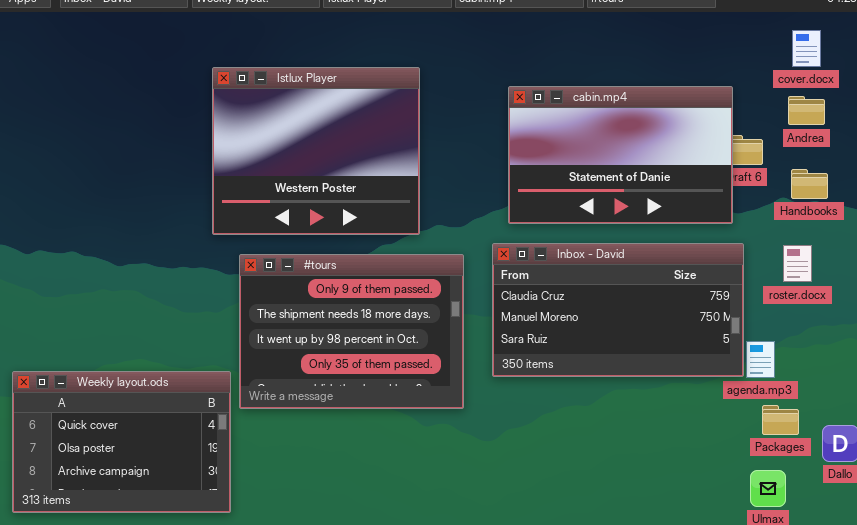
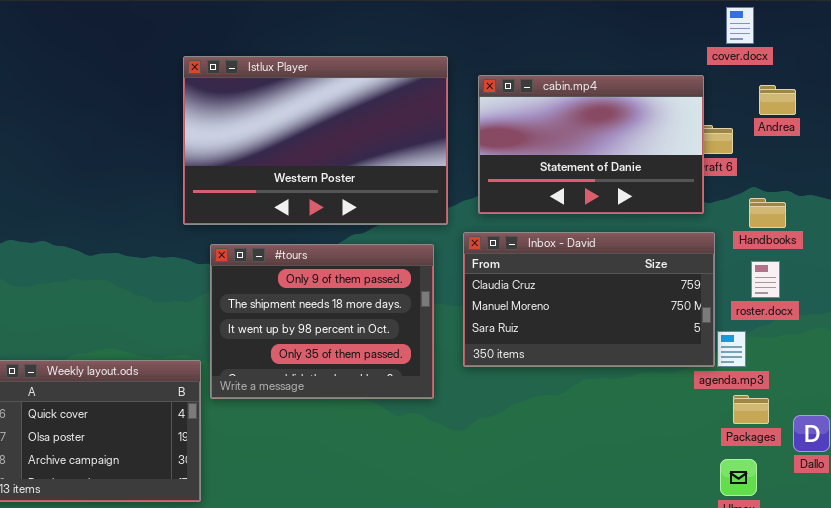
cover.docx: [792,30,821,67] -> [726,7,754,44], moved
Istlux Player: [212,67,420,235] -> [183,56,448,225], resized
Handbooks: [791,169,828,199] -> [749,198,786,228], moved
roster.docx: [783,245,812,282] -> [751,261,780,298], moved

